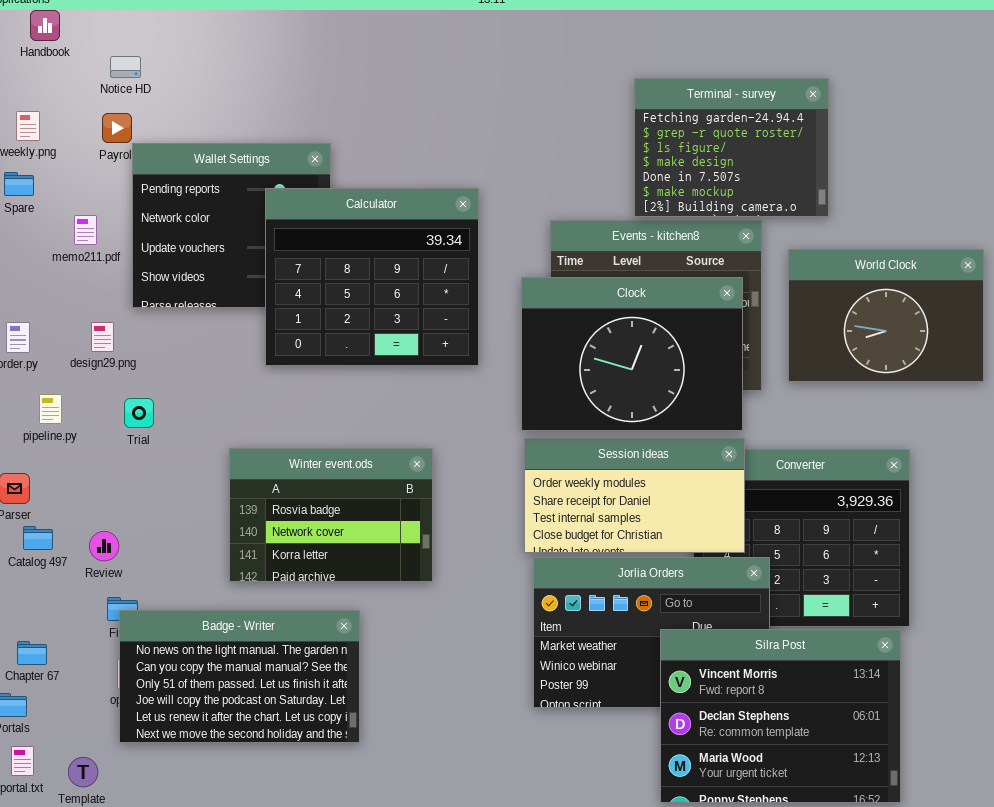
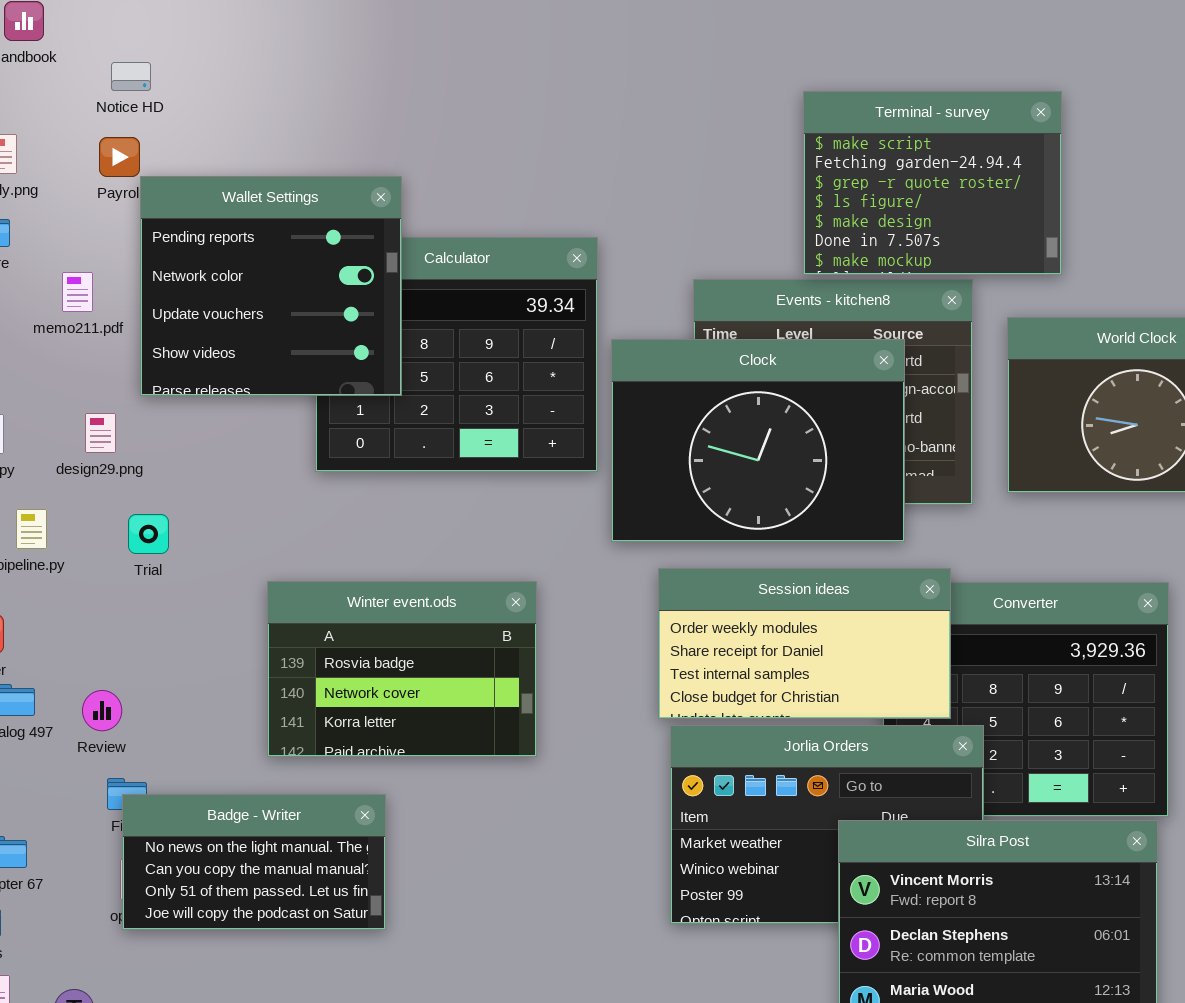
Terminal - survey: [634,78,829,217] -> [803,91,1062,275], scrolled up 1 row
Wallet Settings: [132,143,331,308] -> [140,176,402,396], raised
Clock: [521,277,743,431] -> [611,339,905,542], moved
Badge - Writer: [119,610,360,743] -> [122,794,386,930], resized

